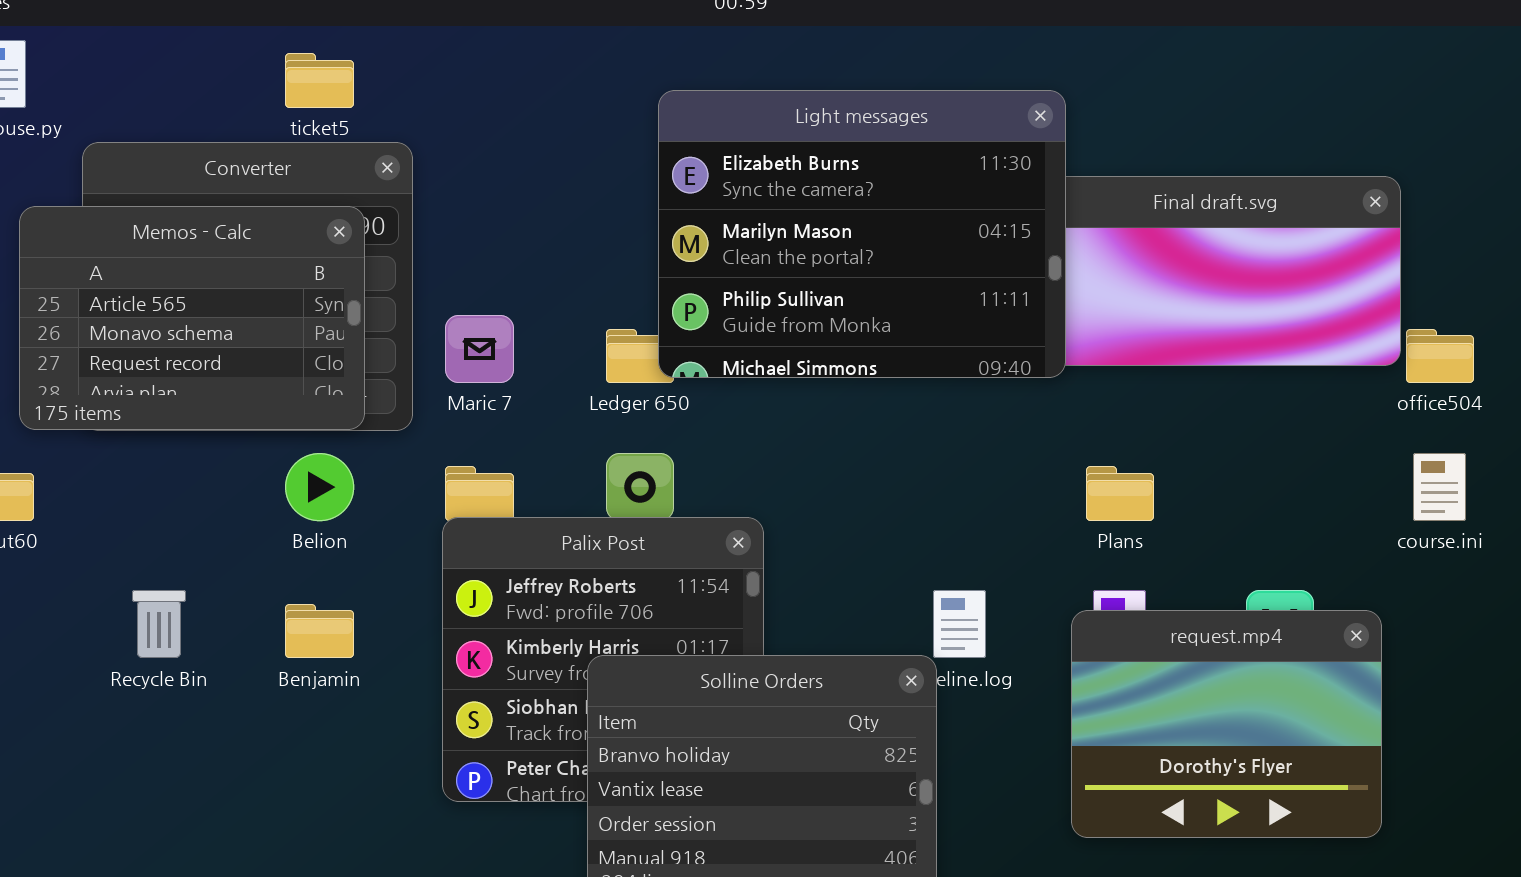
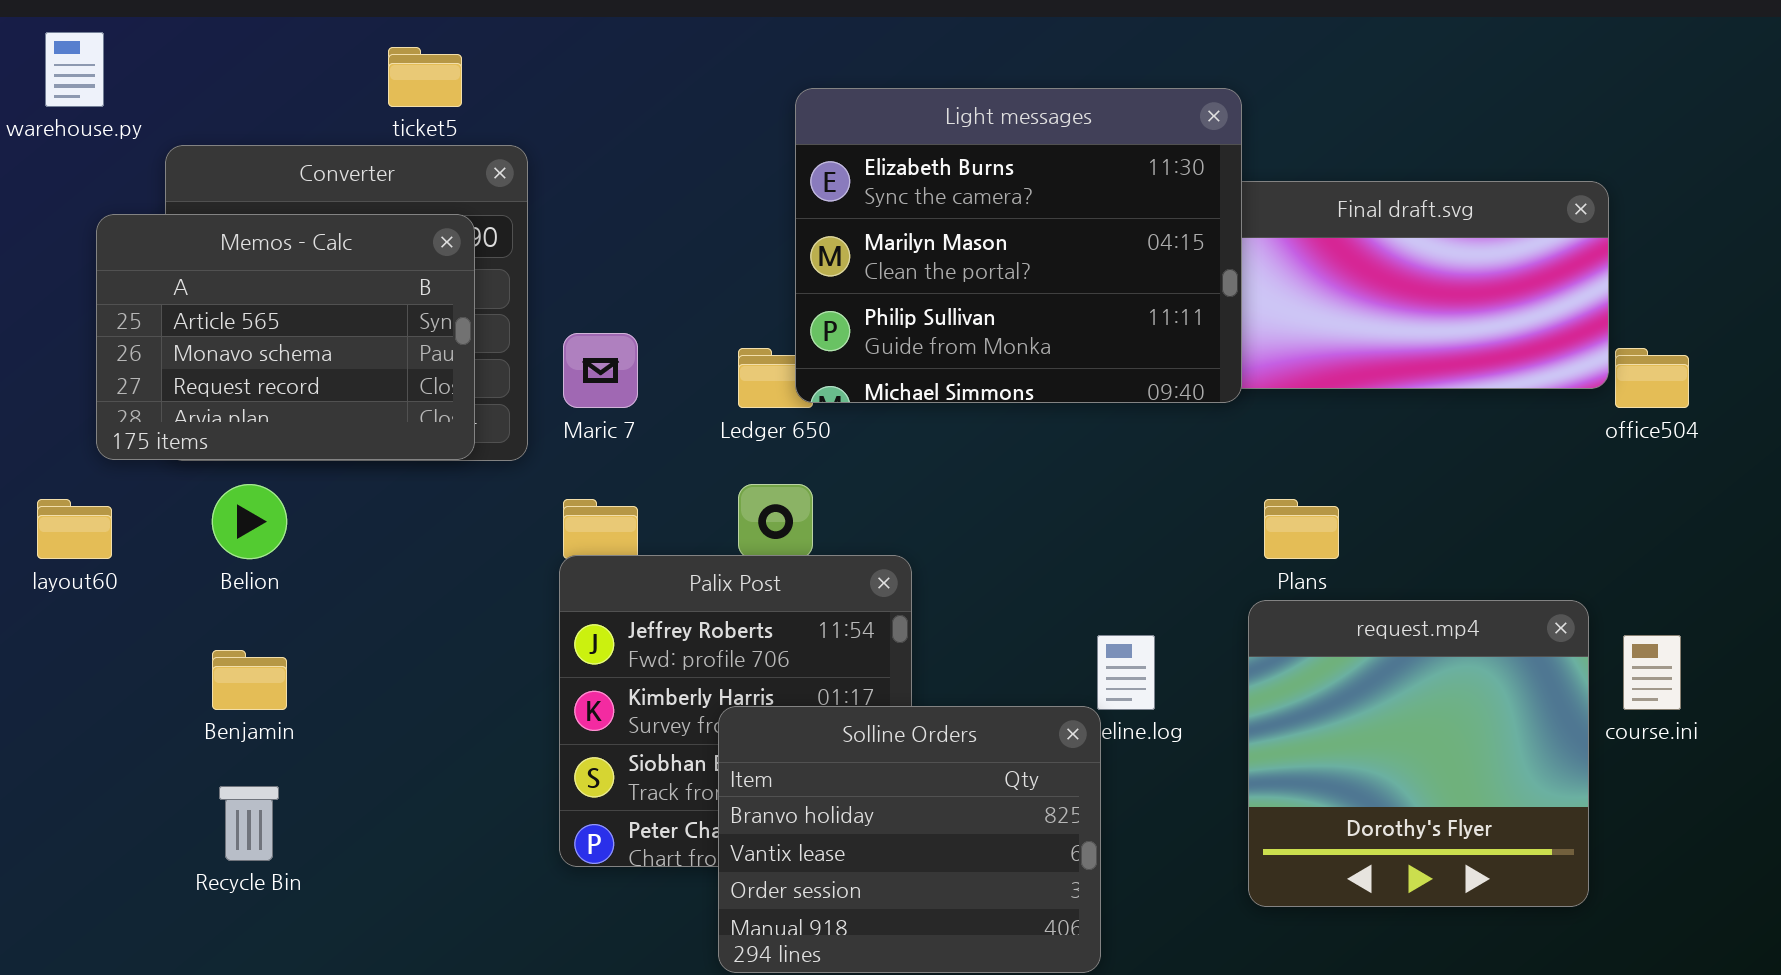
Belion: [285,453,354,521] -> [212,484,287,559], moved
course.ini: [1413,453,1466,521] -> [1623,635,1681,710], moved
Recycle Bin: [132,590,186,658] -> [219,786,279,861], moved
Benjamin: [285,604,354,658] -> [212,650,287,710], moved
request.mp4: [1071,610,1382,838] -> [1248,600,1589,907], resized

